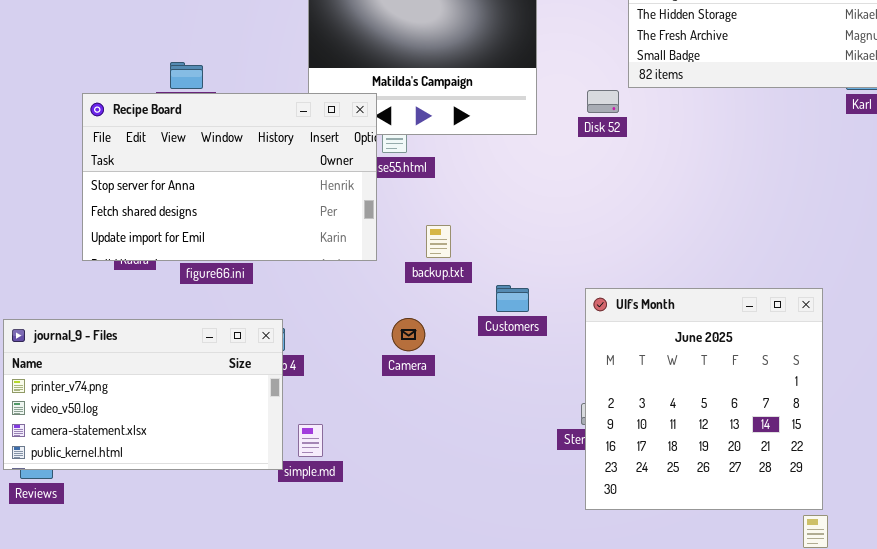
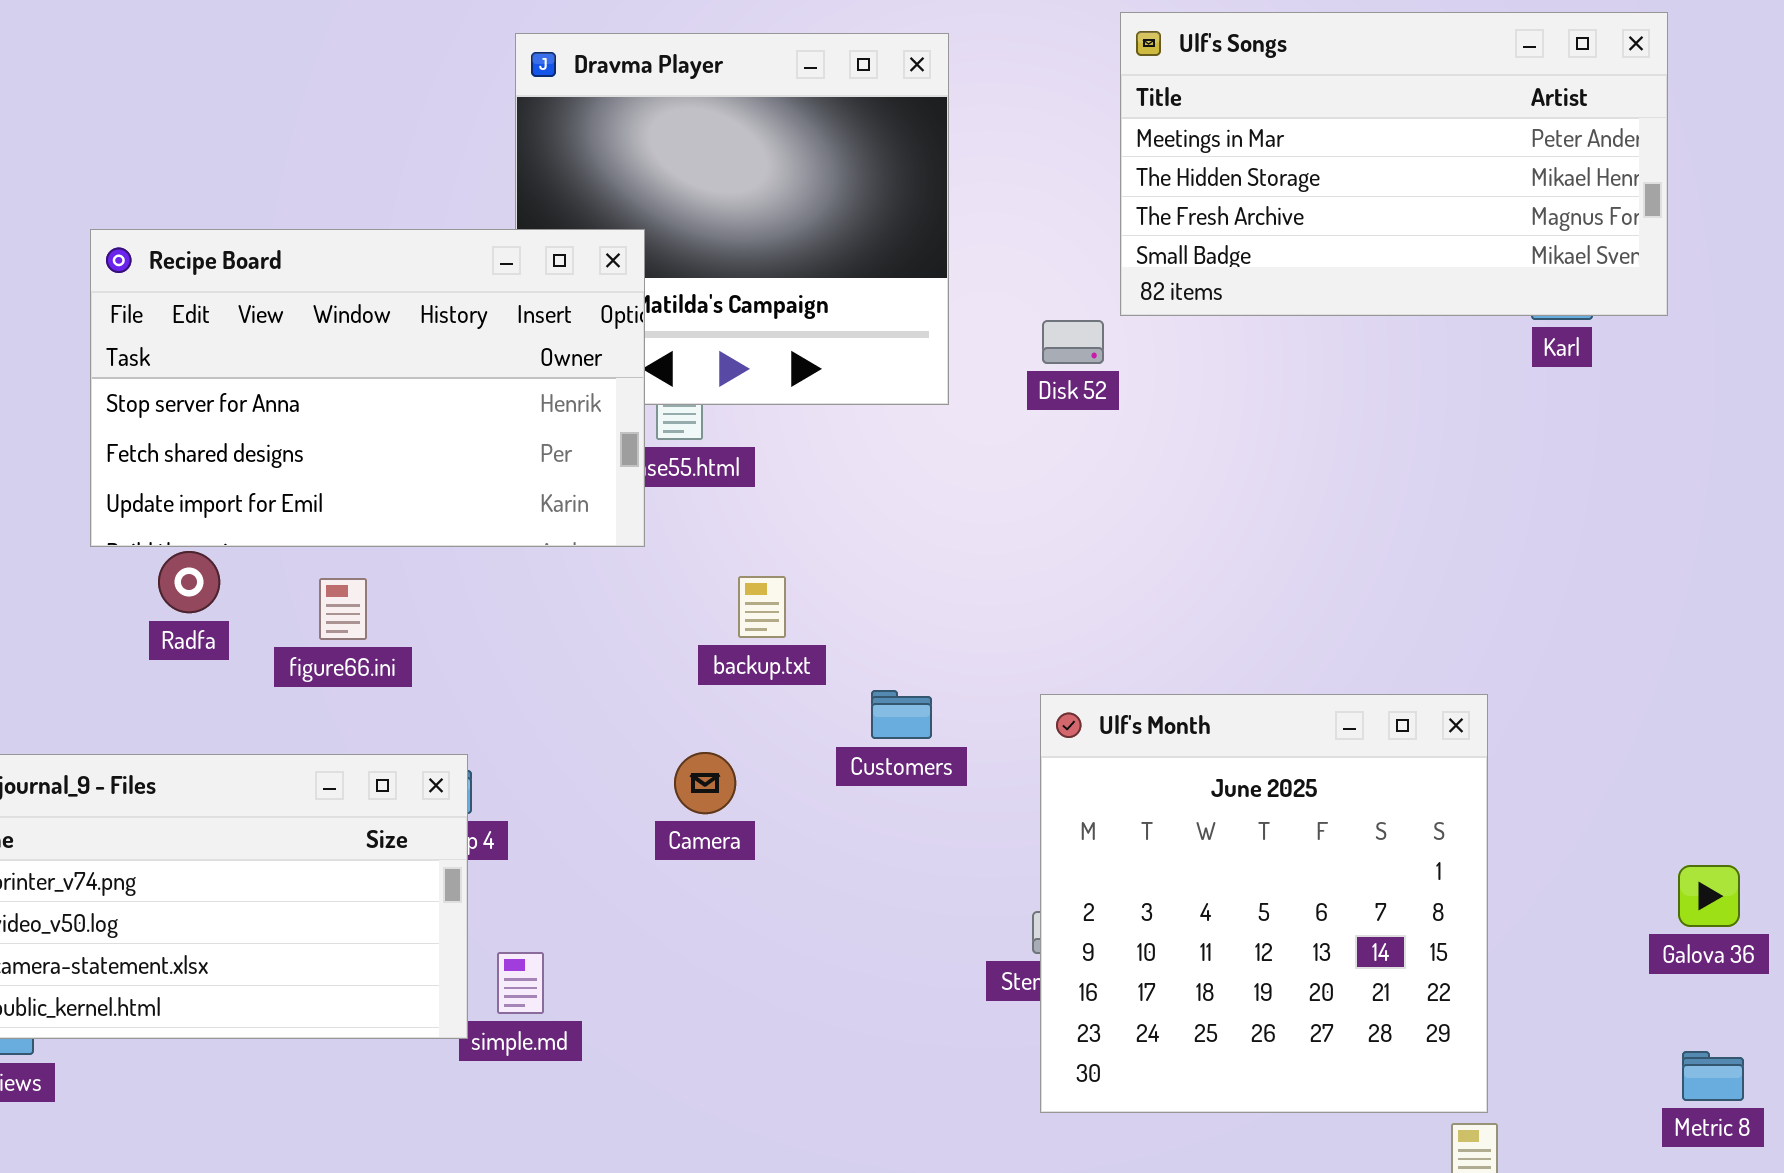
Recipe Board: [82,93,377,261] -> [90,229,645,547], moved

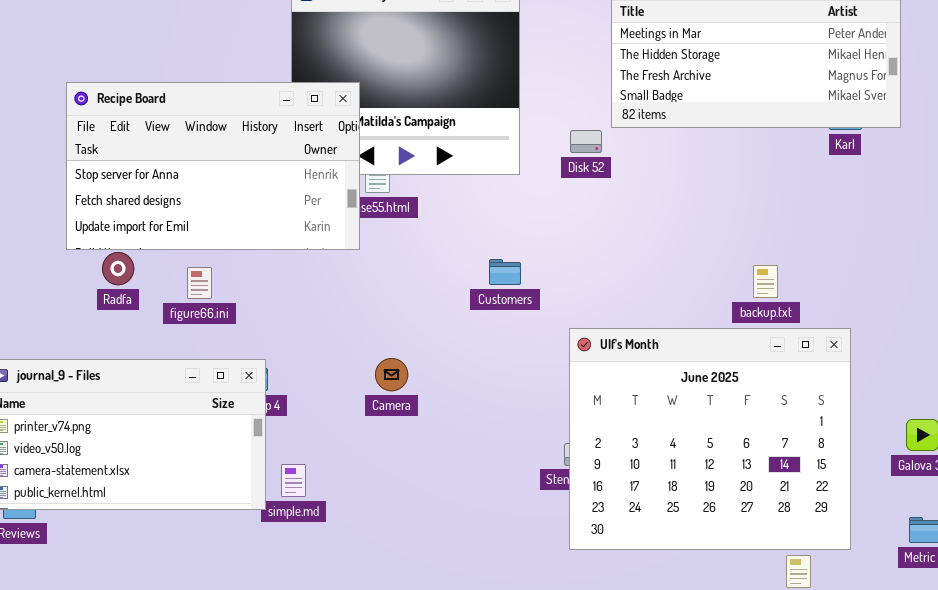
backup.txt: [738,576,786,638] -> [753,265,778,298], moved
Customers: [871,690,932,739] -> [489,259,521,285], moved
Ulf's Month: [1040,694,1488,1113] -> [569,328,851,550], resized

